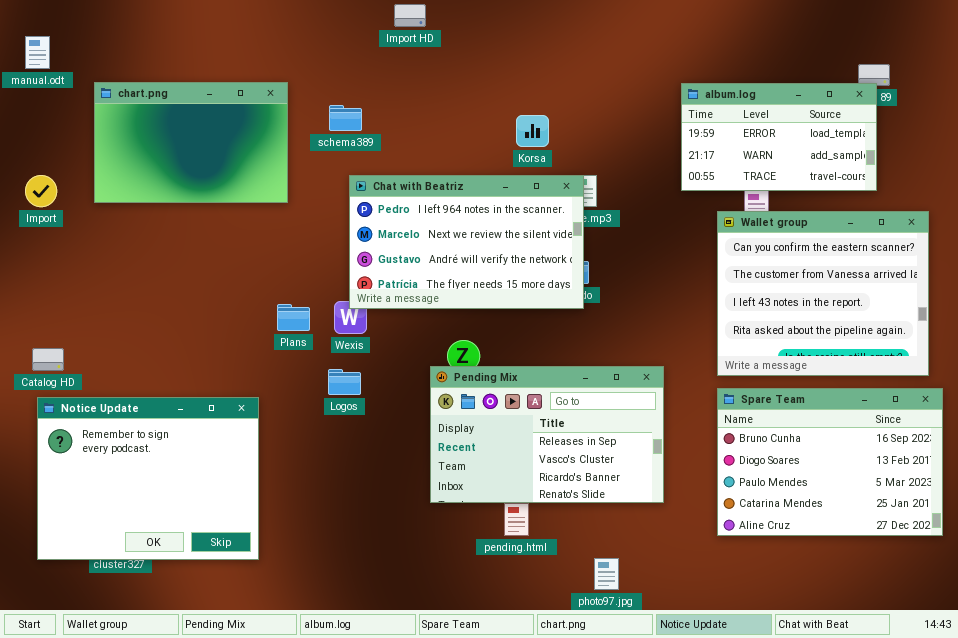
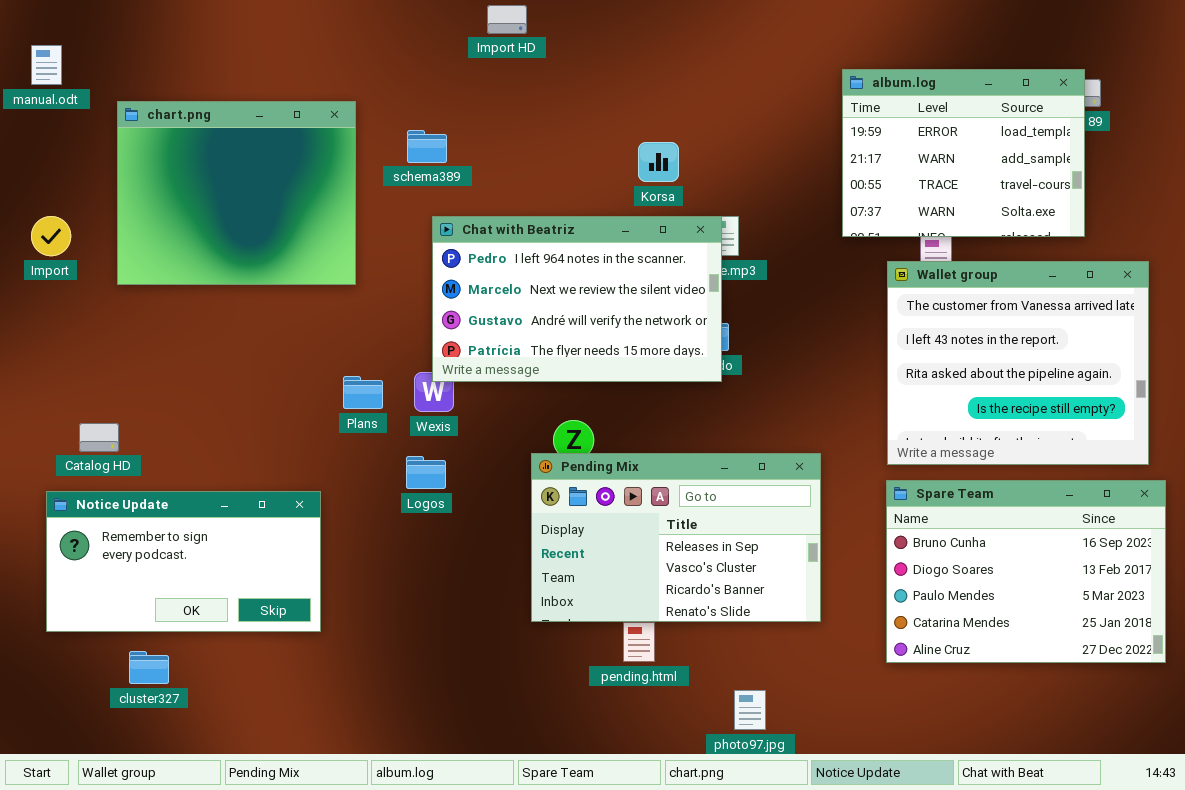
chart.png: [94,82,288,203] -> [117,101,356,285], resized
album.log: [681,83,877,191] -> [842,69,1085,237], resized
Wallet group: [717,211,929,376] -> [887,261,1149,465], scrolled down 1 row
Catalog HD: [32,348,64,371] -> [79,423,119,452], moved
Notice Update: [37,397,259,560] -> [46,491,321,632], resized

